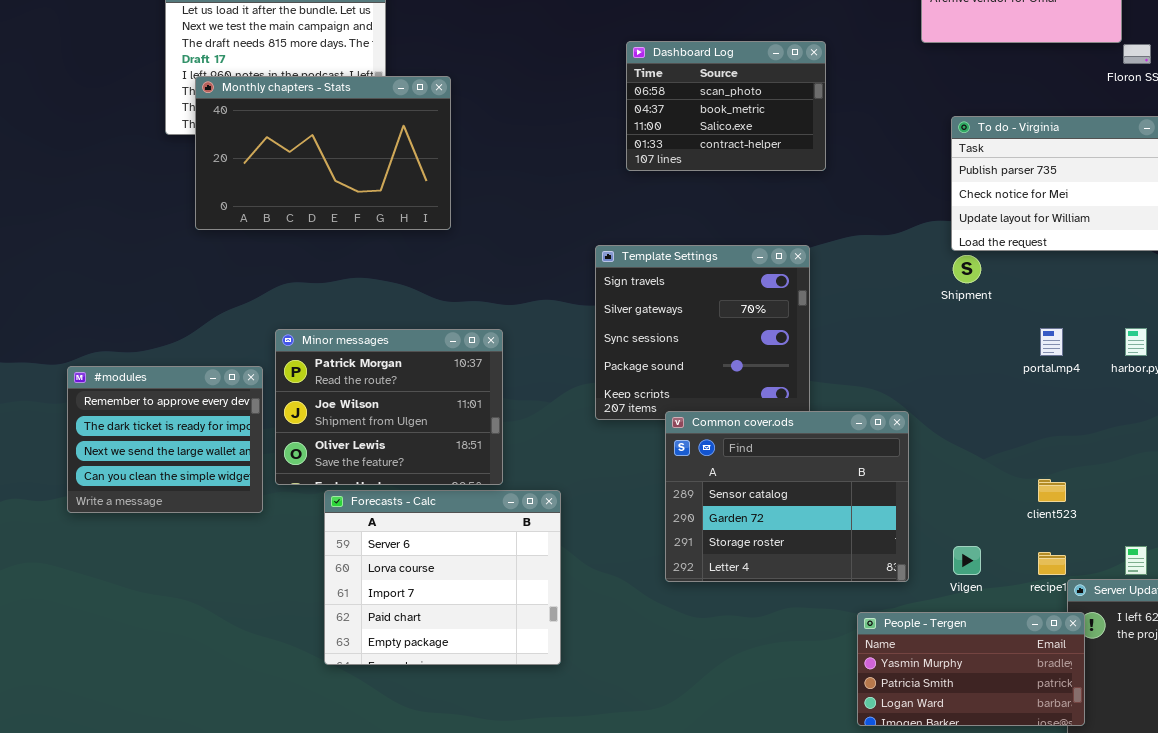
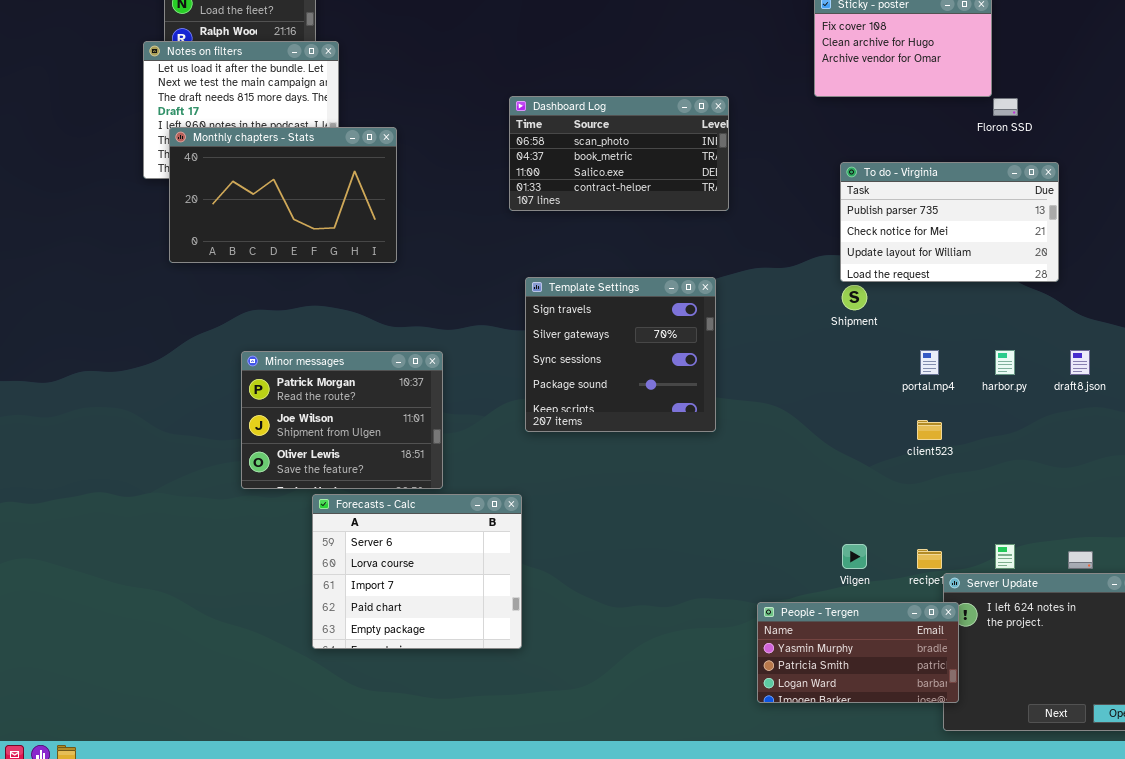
Dashboard Log: [626,41,826,171] -> [509,96,729,211], resized
#modules: [67,366,263,513] -> none, closed
Common cover.ods: [665,411,909,582] -> none, closed
client523: [1038,479,1066,502] -> [917,420,942,440], moved
Forecasts - Calc: [324,490,561,665] -> [312,494,522,649], moved

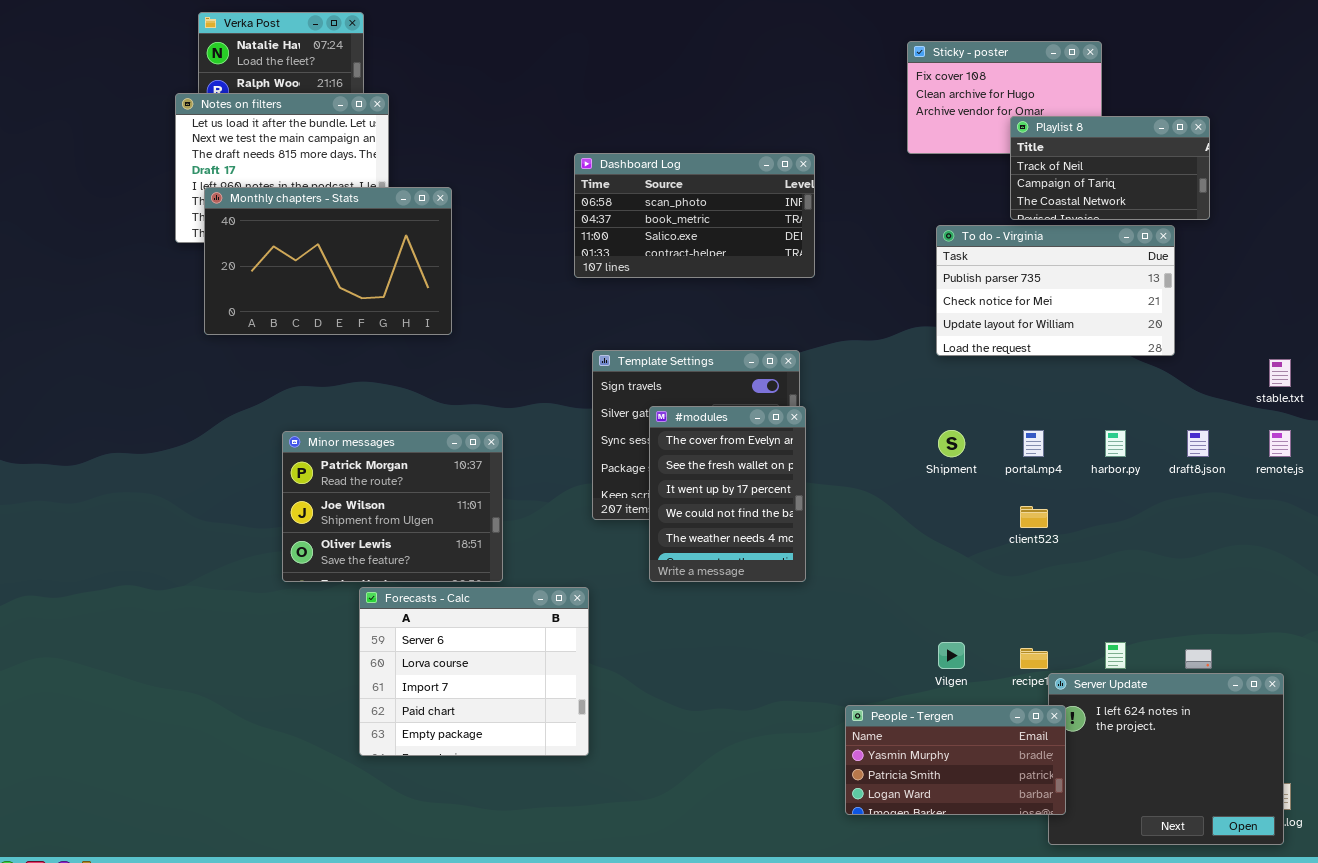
Playlist 8: none -> [1010,116,1210,220], opened
Shipment: [842,285,867,310] -> [938,430,965,457], moved
#modules: none -> [649,406,806,582], opened

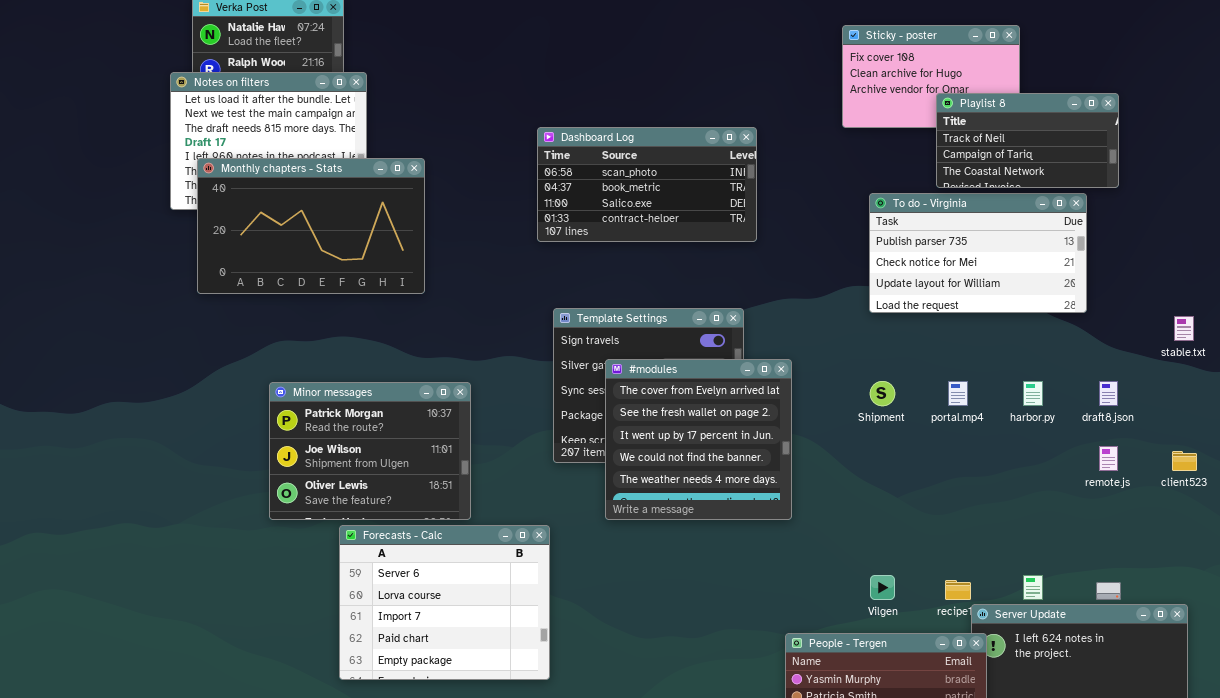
#modules: [649,406,806,582] -> [605,359,792,520], resized
remote.js: [1269,430,1291,457] -> [1099,446,1118,471], moved
client523: [1020,506,1048,528] -> [1172,451,1197,471], moved

